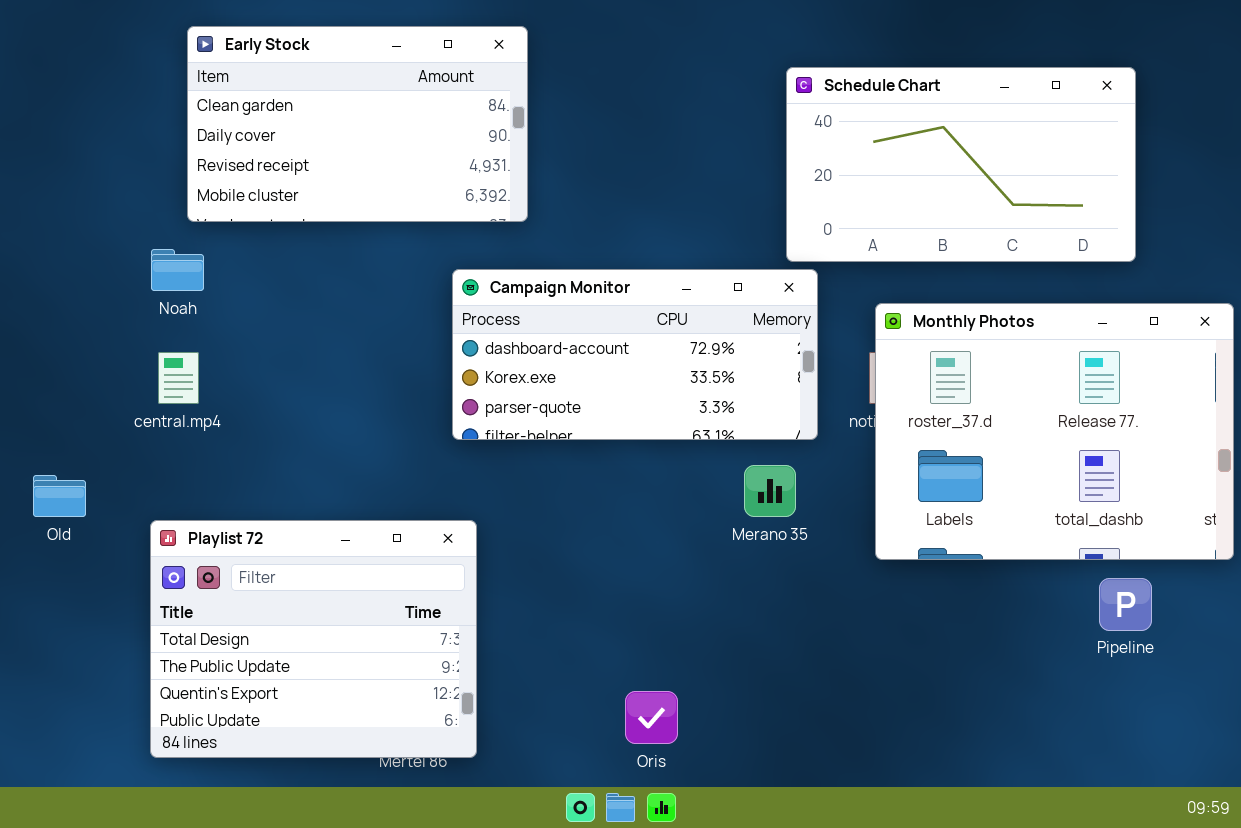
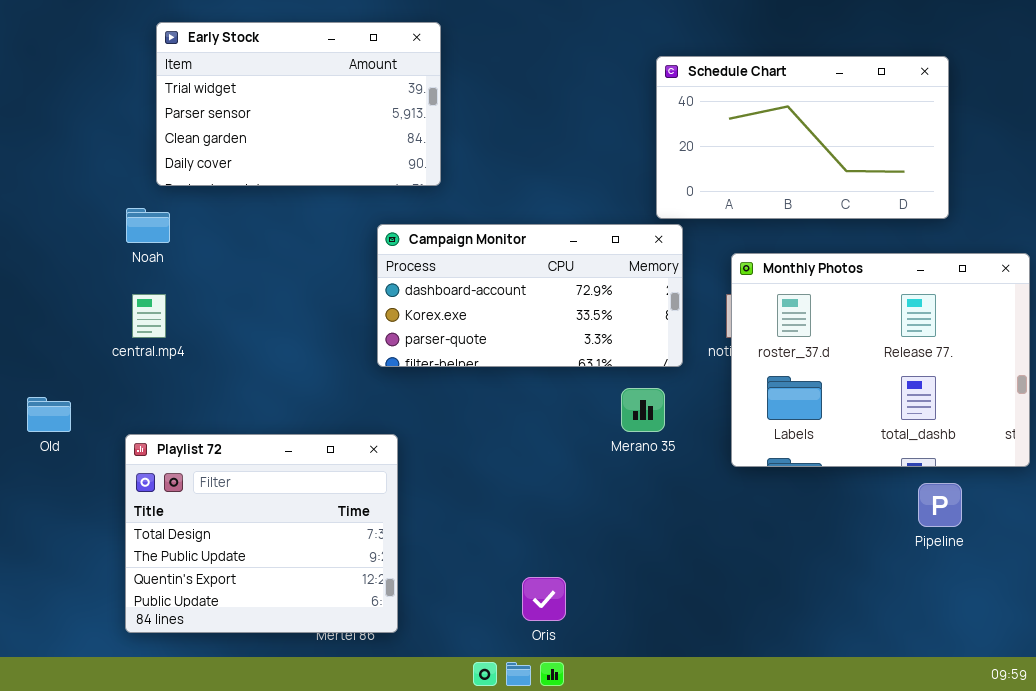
Early Stock: [187,26,528,222] -> [156,22,441,186], scrolled up 2 rows

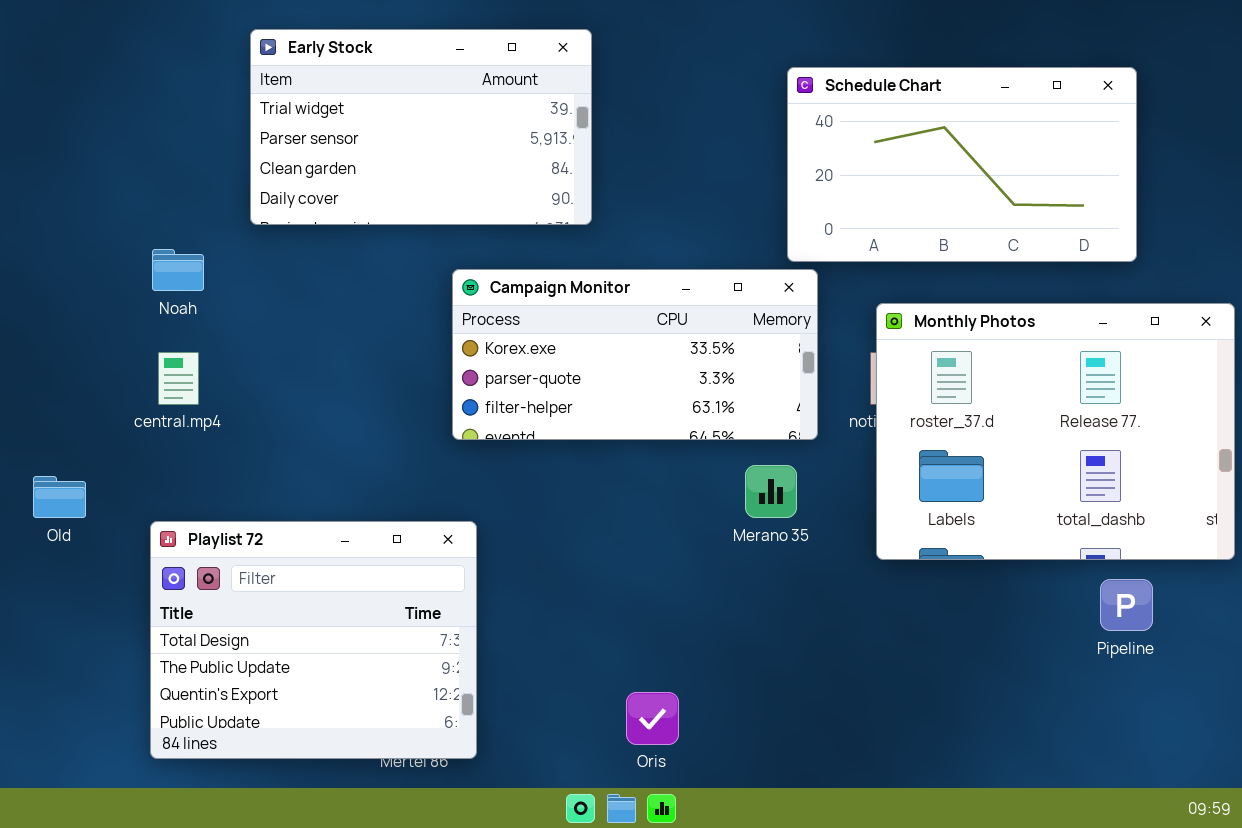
Early Stock: [156,22,441,186] -> [250,29,592,225], moved
Campaign Monitor: [377,224,683,367] -> [452,269,818,440], scrolled down 1 row

